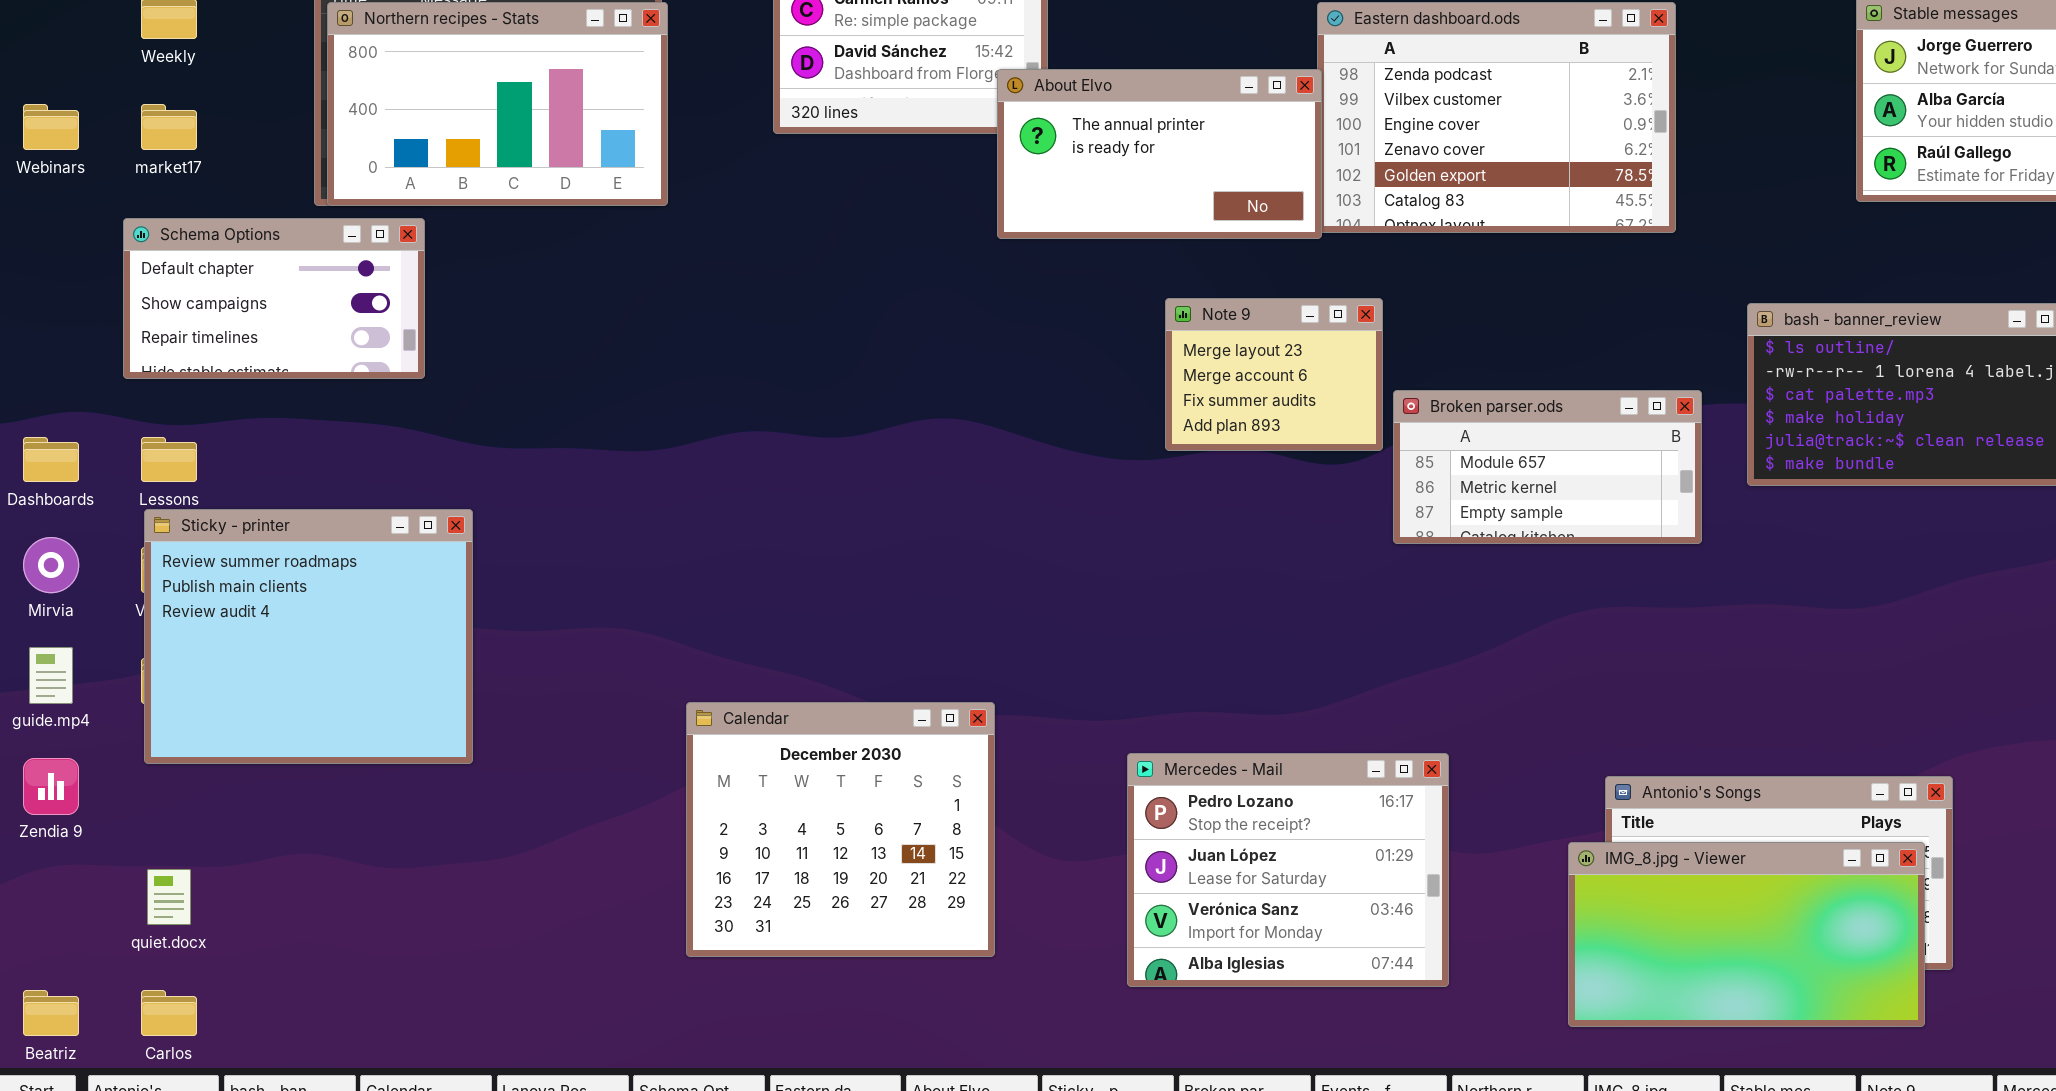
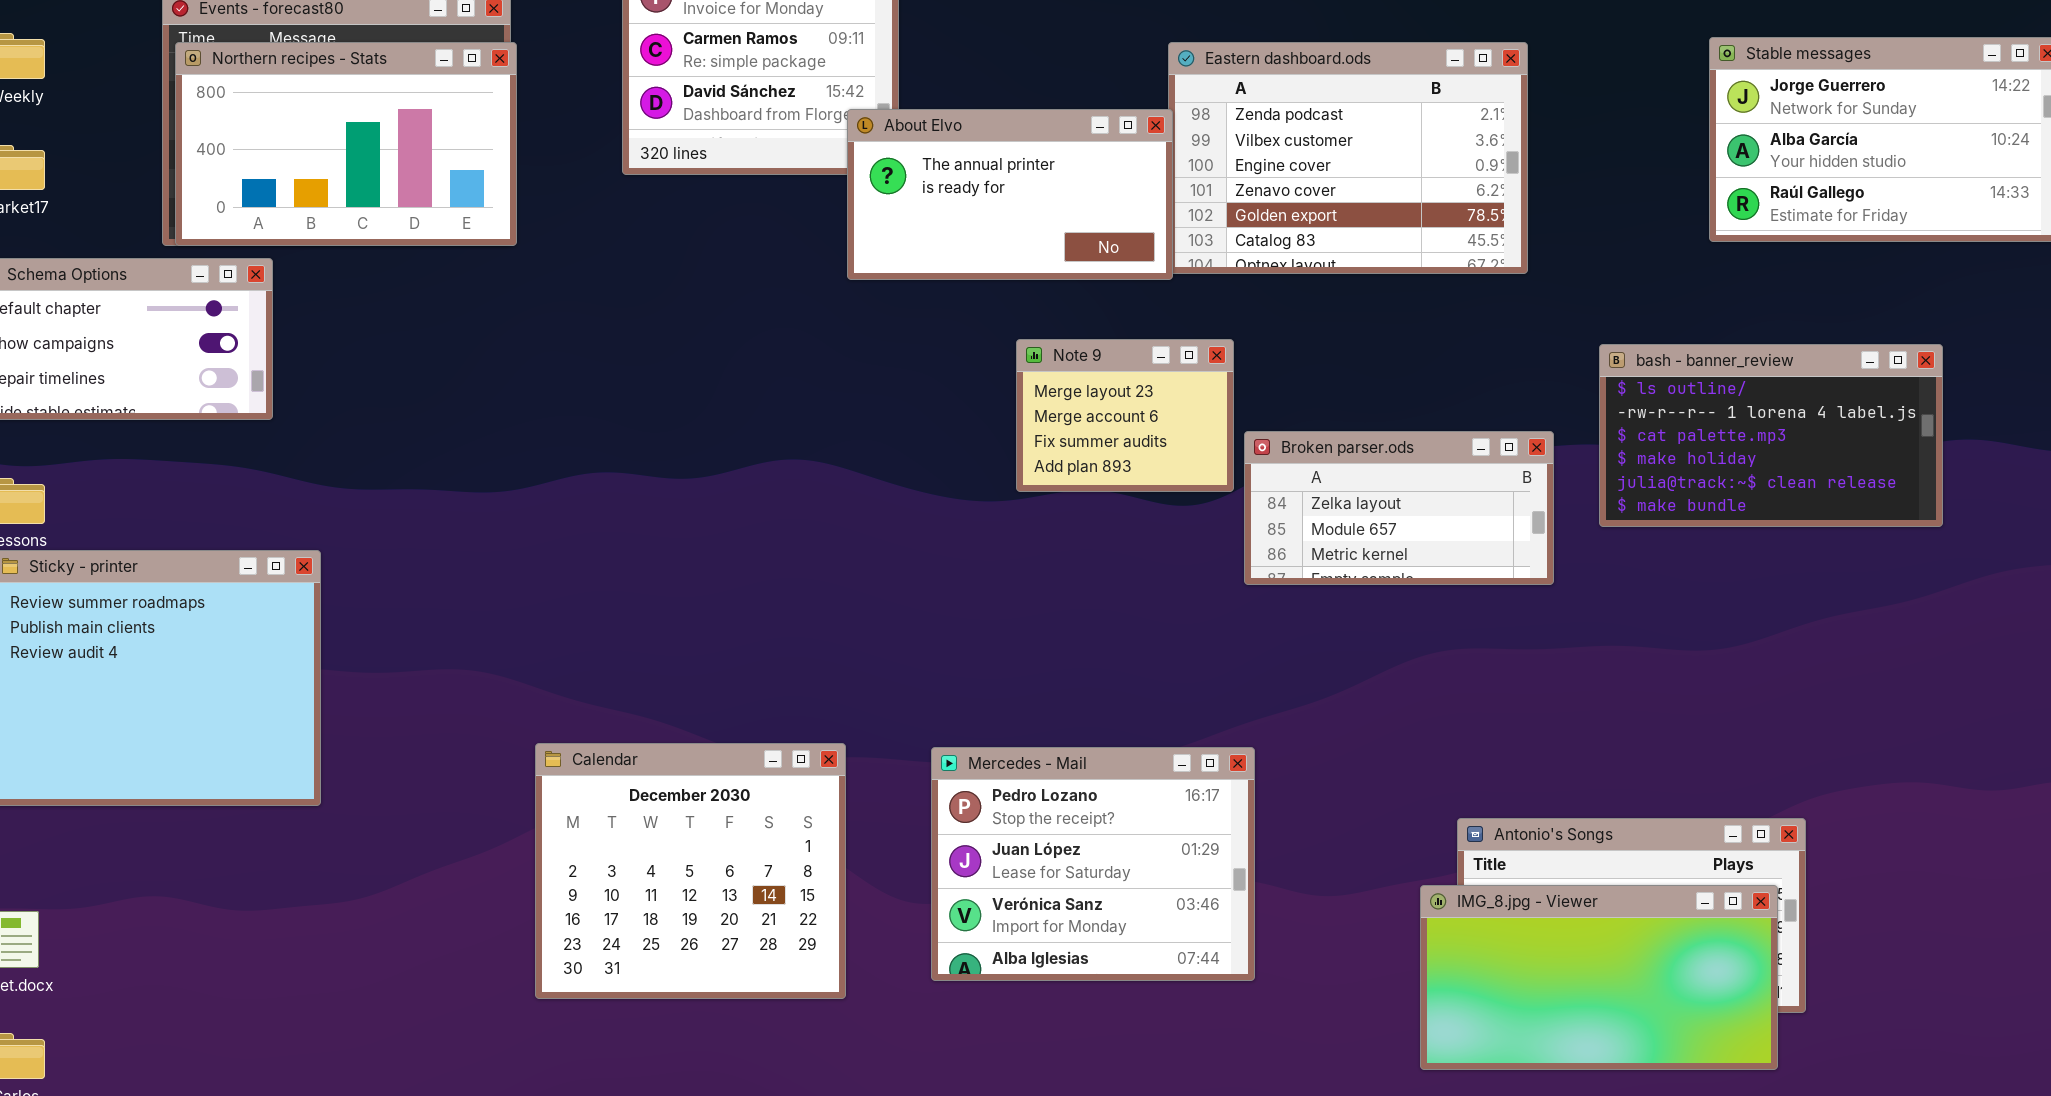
Broken parser.ods: [1393,390,1702,544] -> [1244,431,1554,585], scrolled up 1 row
Mercedes - Mail: [1127,753,1449,987] -> [931,747,1255,981], moved

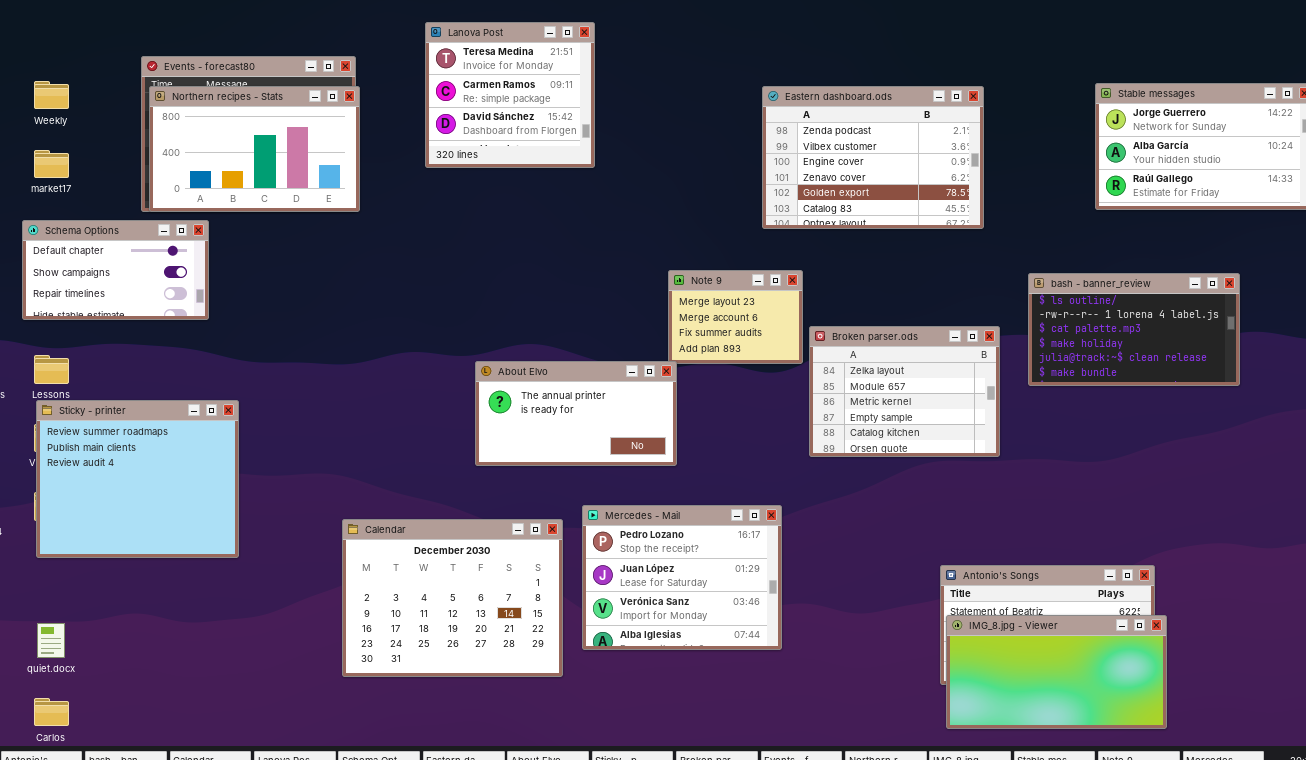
About Elvo: [847,109,1173,280] -> [475,361,677,466], moved
Broken parser.ods: [1244,431,1554,585] -> [809,326,1000,457], resized
Calendar: [535,743,846,999] -> [342,519,563,677], resized
Mercedes - Mail: [931,747,1255,981] -> [582,505,782,650], moved
IMG_8.jpg - Viewer: [1420,885,1778,1070] -> [946,615,1167,729], moved

